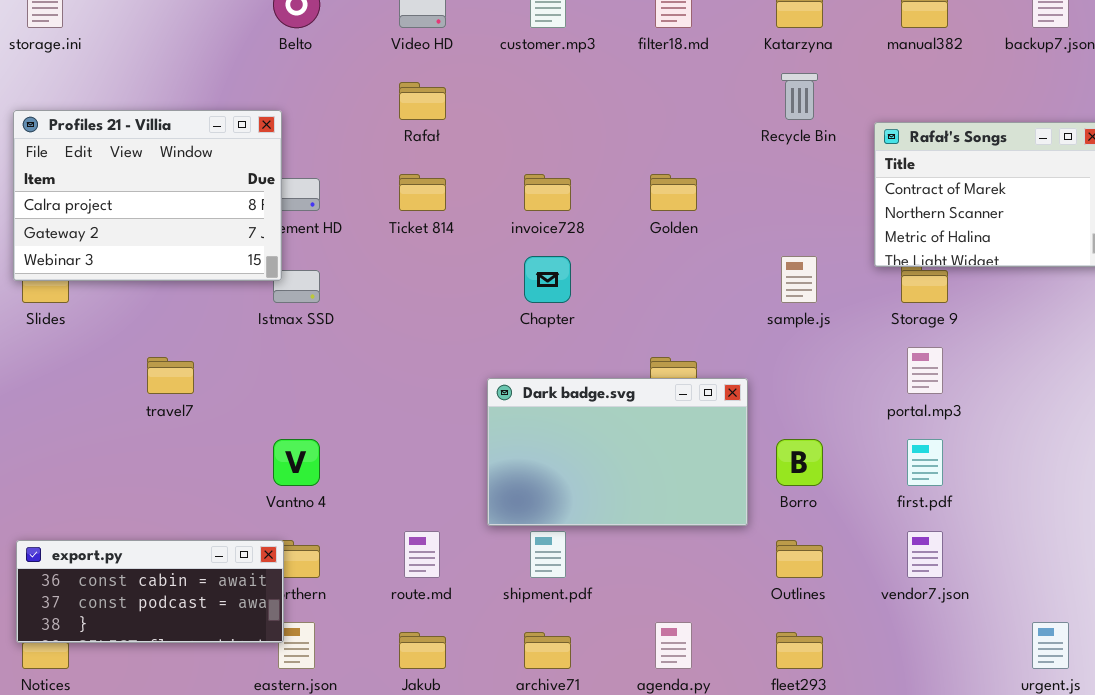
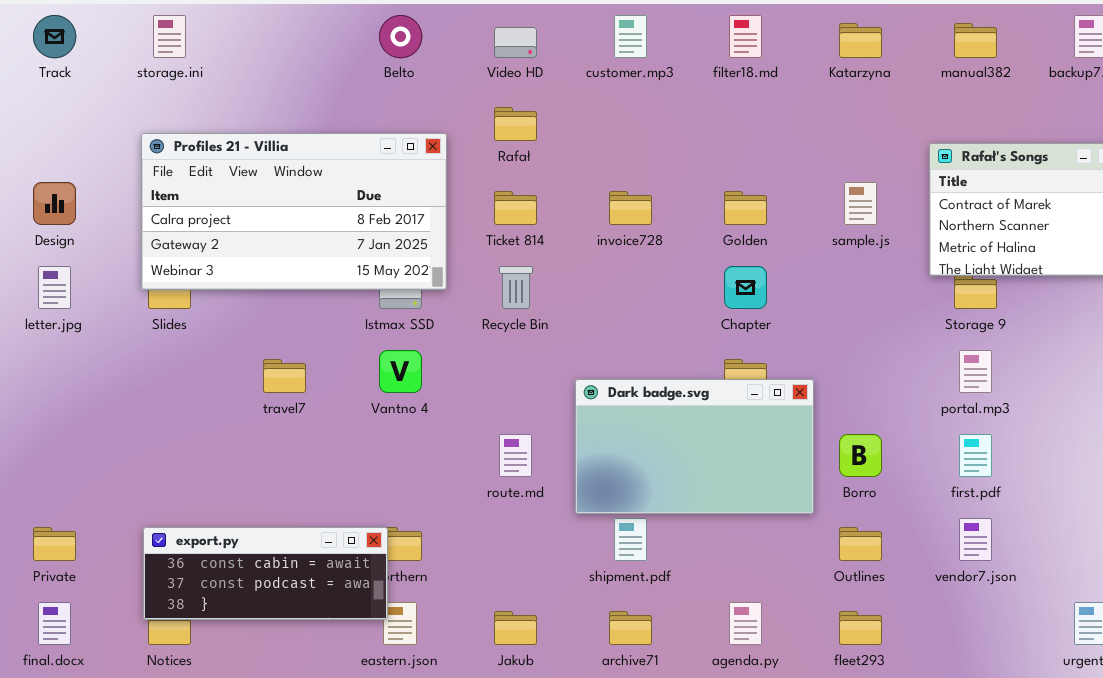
Recycle Bin: [781,73,818,120] -> [499,266,533,309], moved
Profiles 21 - Villia: [13,110,282,281] -> [141,133,447,290], resized
Chapter: [524,256,571,303] -> [724,266,767,309], moved
sample.js: [781,256,817,303] -> [844,182,877,225], moved
Vantno 4: [273,439,320,486] -> [379,350,422,393], moved
route.md: [404,531,440,578] -> [499,434,532,477], moved

